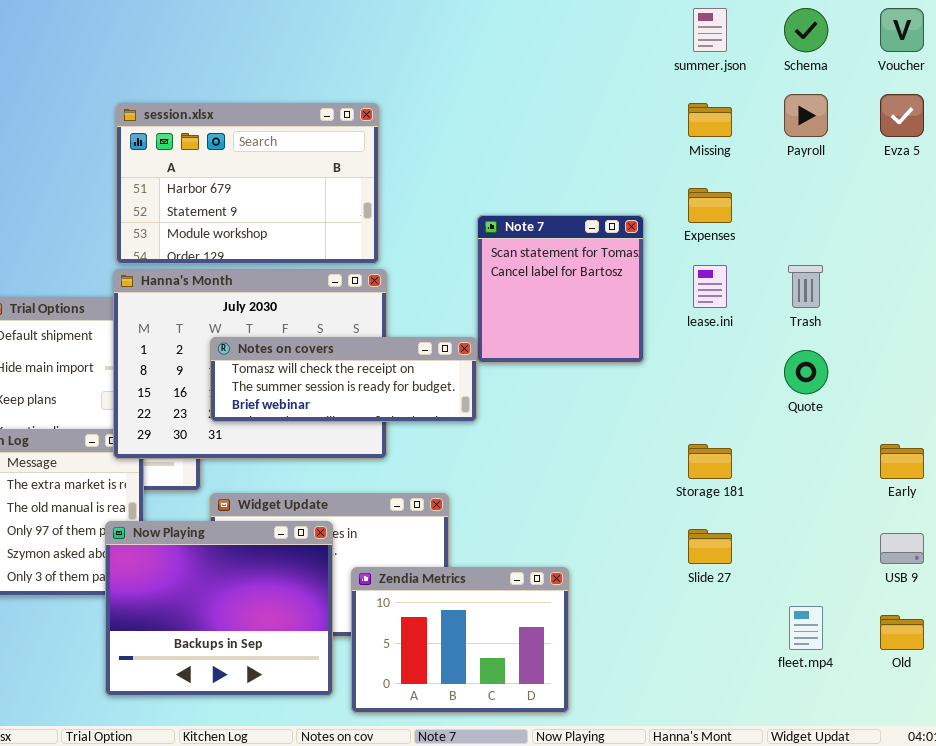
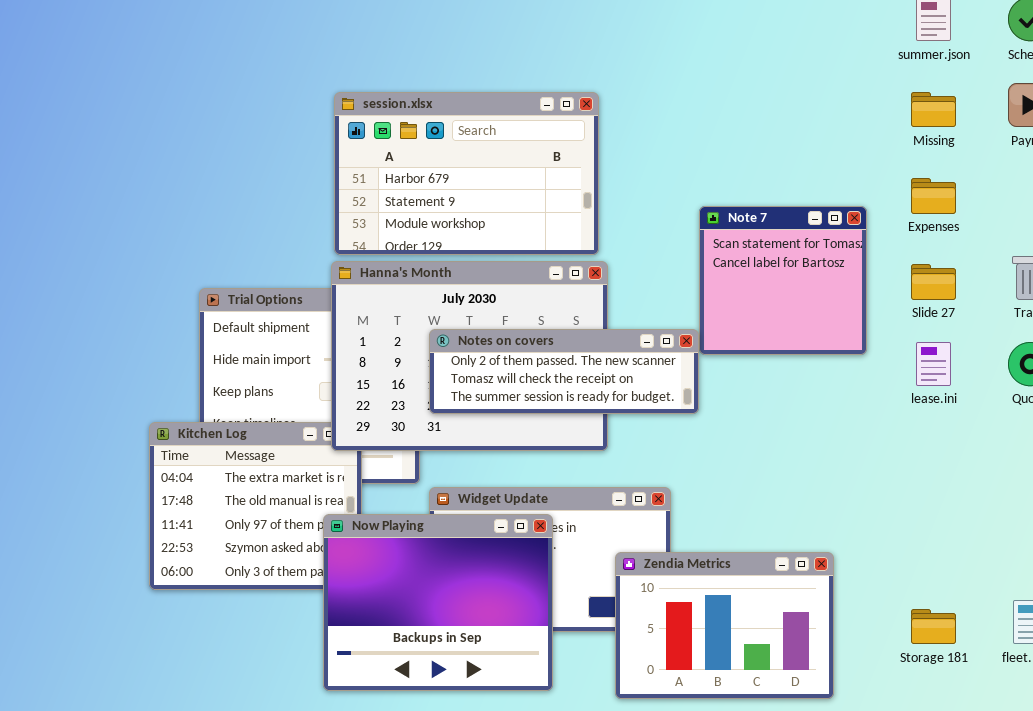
lease.ini: [693,265,727,308] -> [916,342,951,386], moved
Notes on covers: [210,337,477,422] -> [429,329,699,414], scrolled up 1 row
Storage 181: [688,444,732,479] -> [911,609,956,644], moved
Slide 27: [688,529,732,564] -> [911,264,956,300], moved
Zendia Metrics: [351,567,569,713] -> [615,552,834,699], moved

